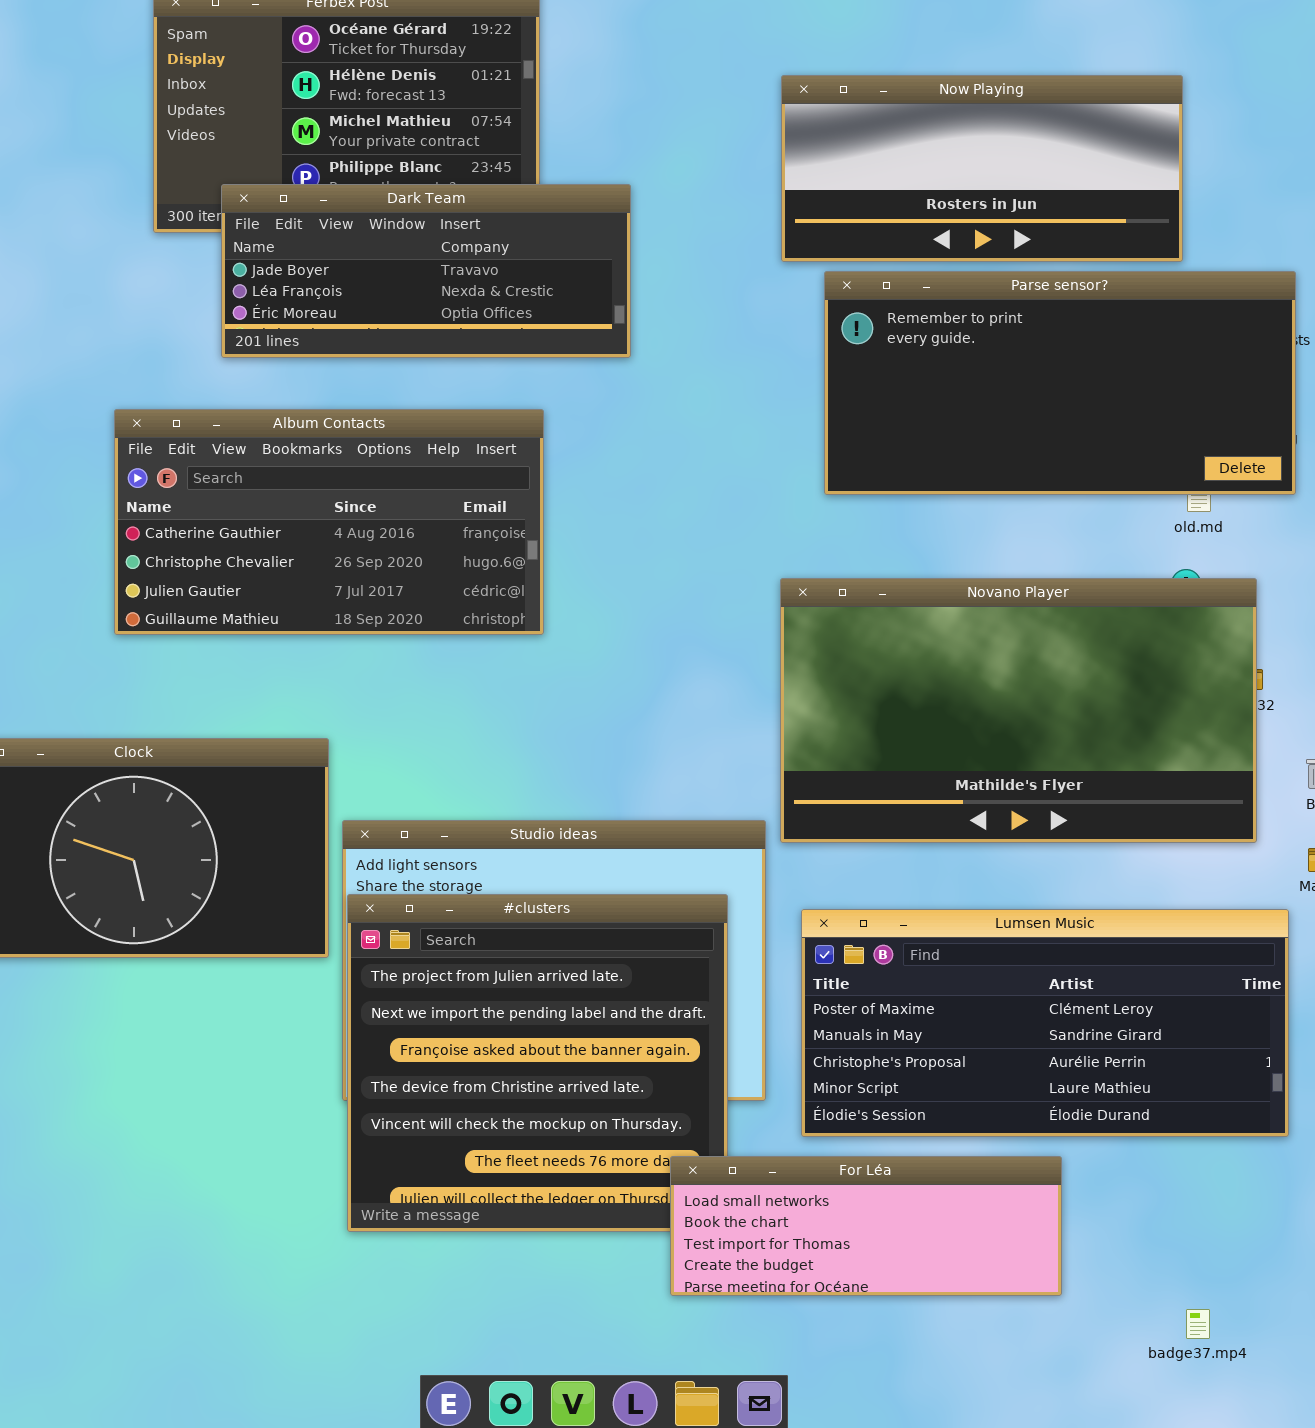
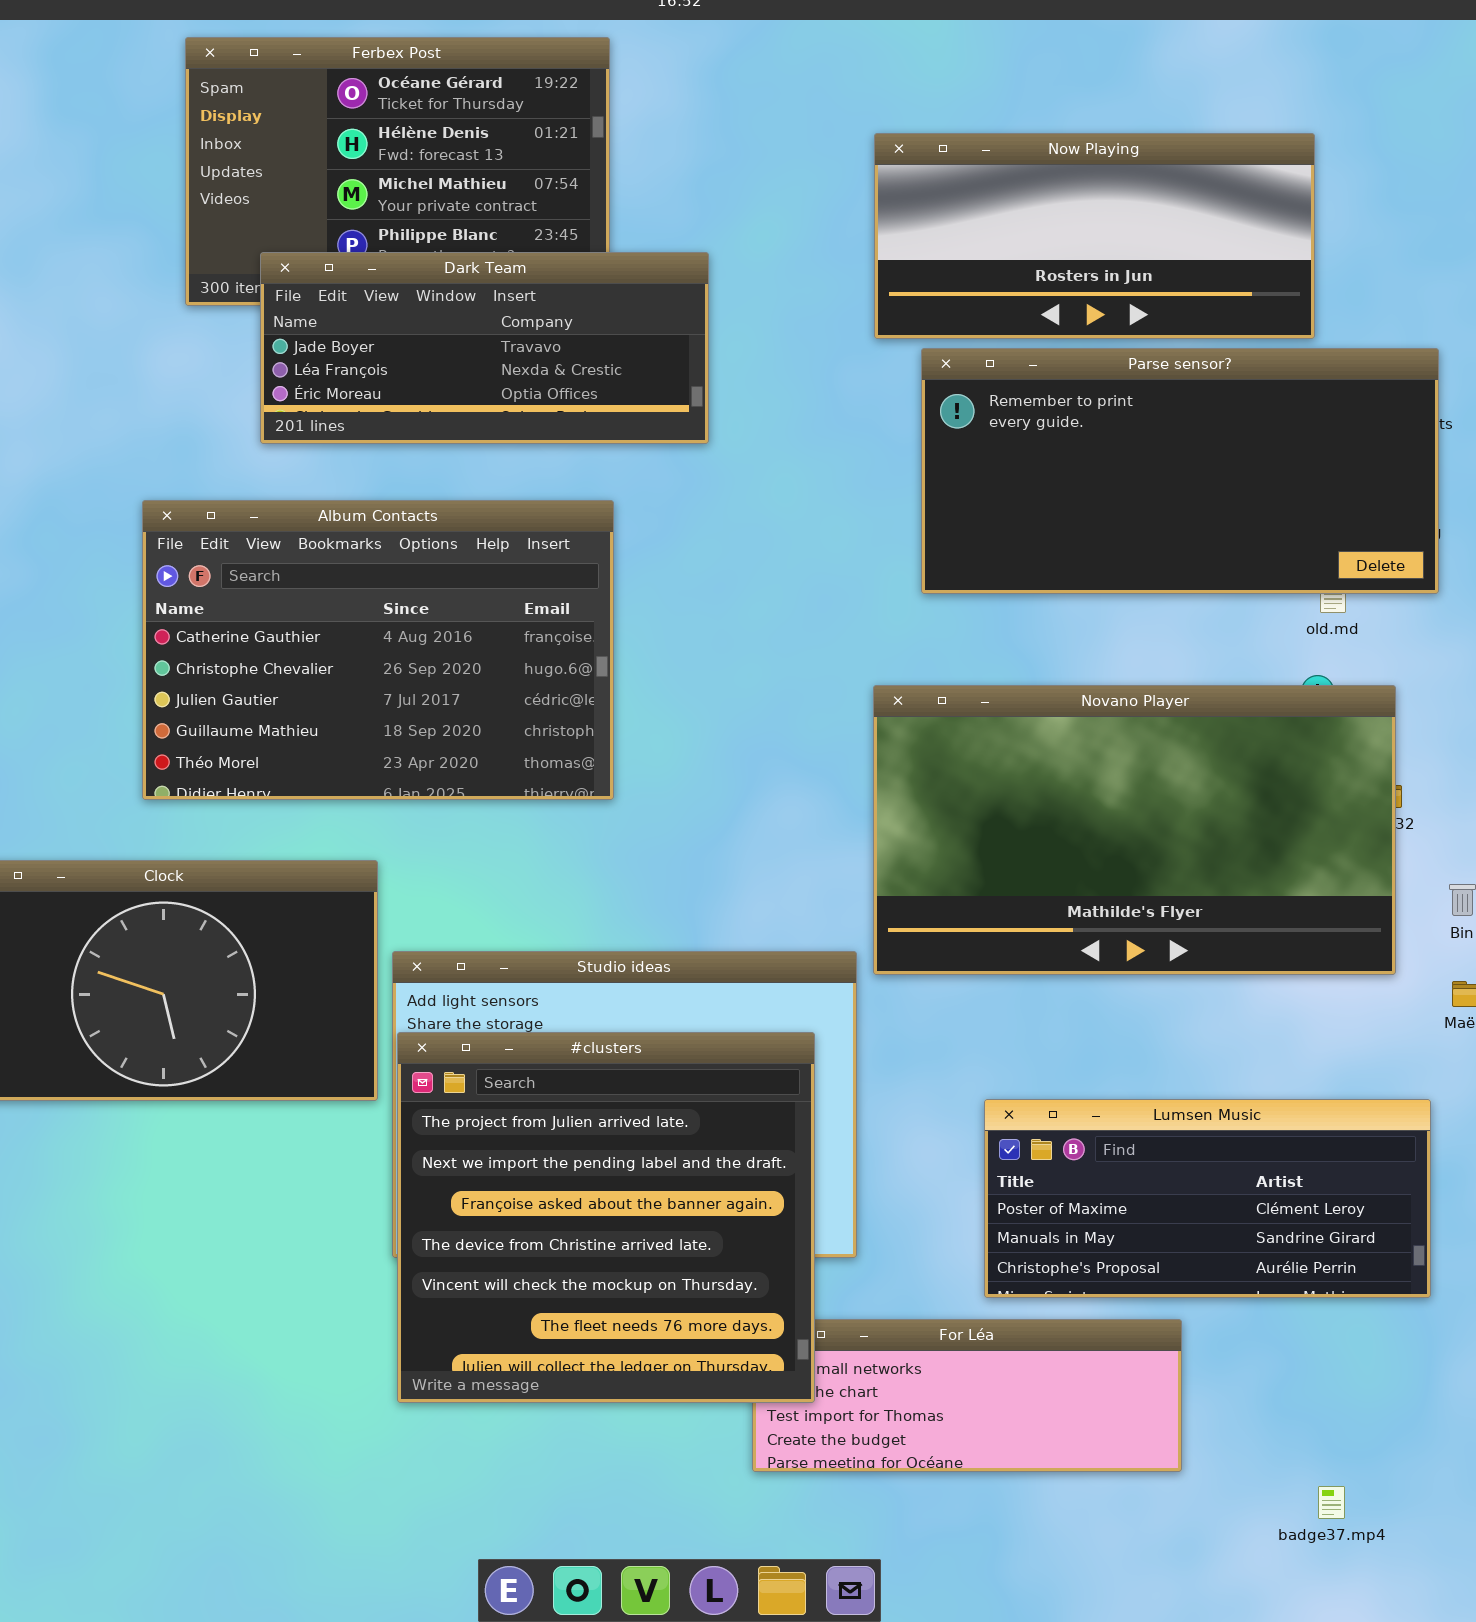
Album Contacts: [114,409,544,635] -> [142,500,614,800], resized
#clusters: [347,894,728,1232] -> [397,1032,815,1403], raised
Lumsen Music: [801,909,1289,1137] -> [984,1099,1431,1298], resized

